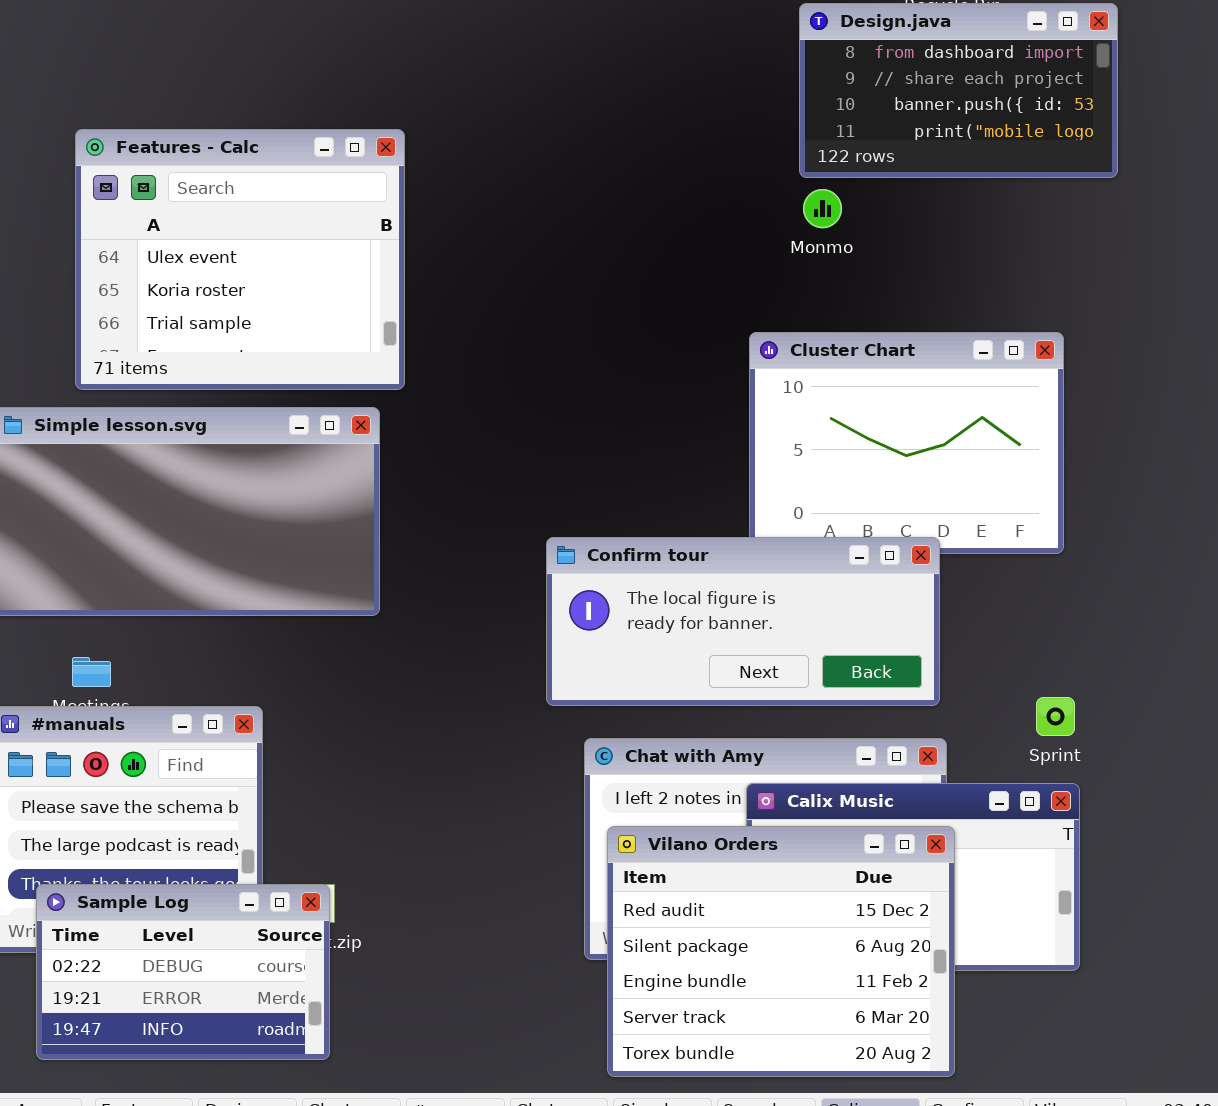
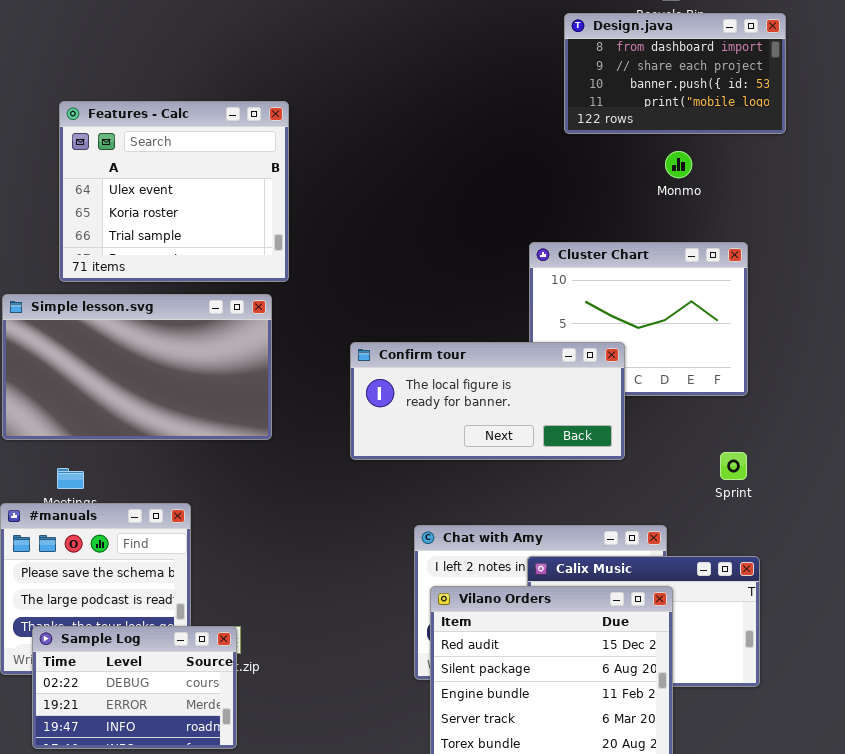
Monmo: [803,189,842,228] -> [665,151,692,178], moved
Confirm tour: [546,537,940,706] -> [350,342,625,460], moved
Sprint: [1036,697,1075,736] -> [720,452,747,480], moved

